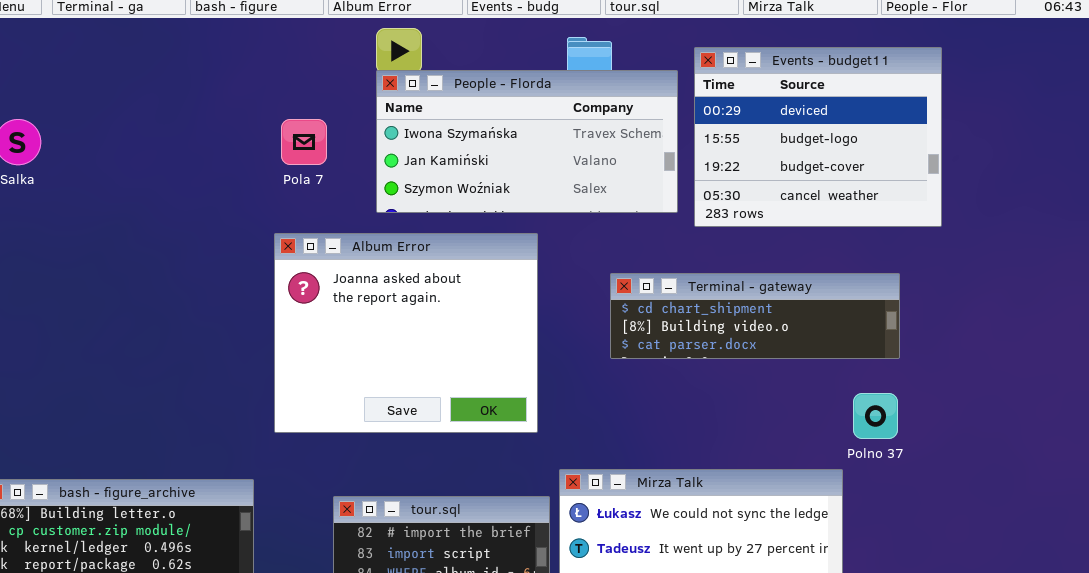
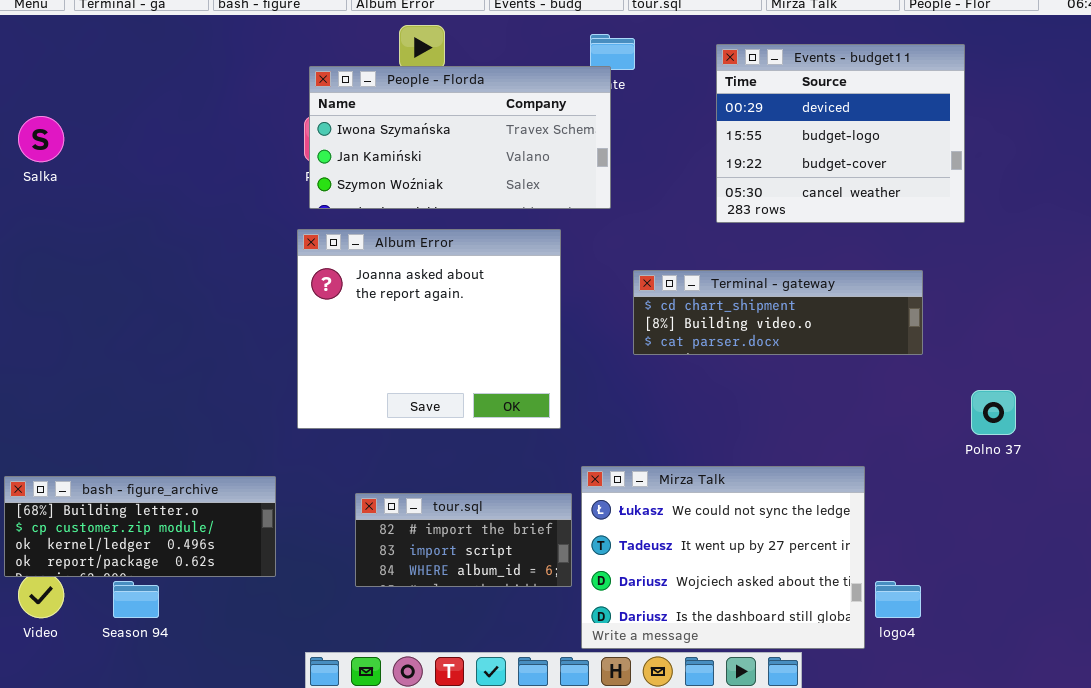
People - Florda: [376,70,678,213] -> [309,66,611,209], moved
Polno 37: [853,393,898,439] -> [971,390,1016,435], moved

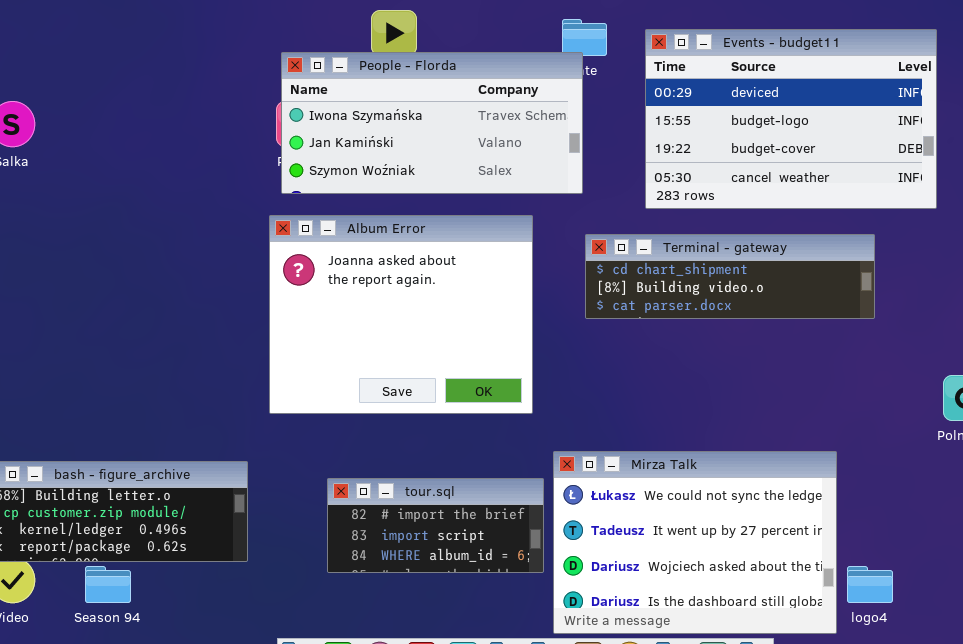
Events - budget11: [716,44,965,223] -> [645,29,937,209], resized
Terminal - gateway: [633,270,923,355] -> [585,234,875,319], moved

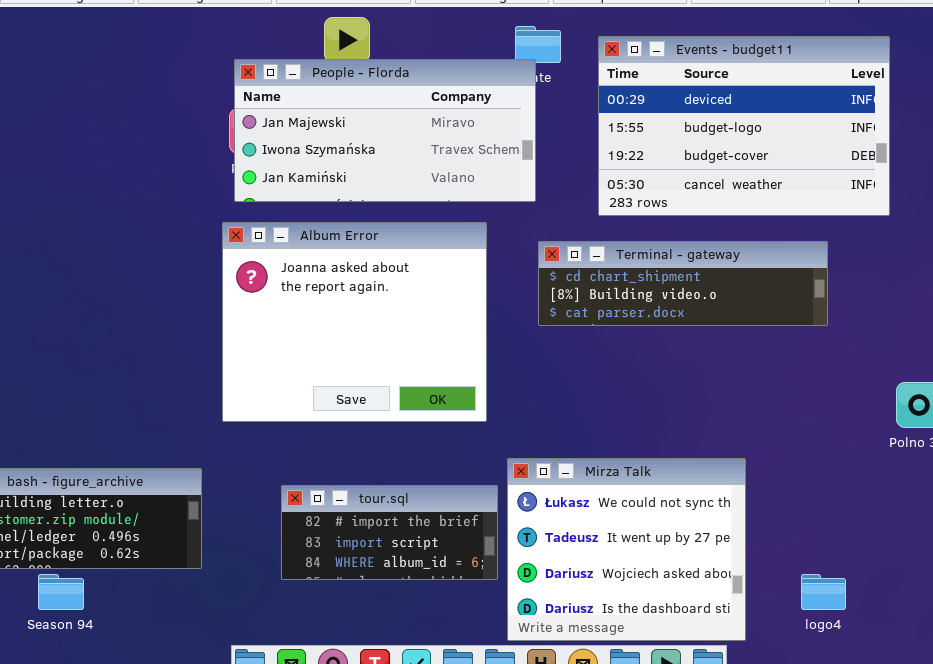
People - Florda: [281,52,583,194] -> [234,59,536,202], scrolled up 1 row
Mirza Talk: [553,451,837,634] -> [507,458,746,641], resized

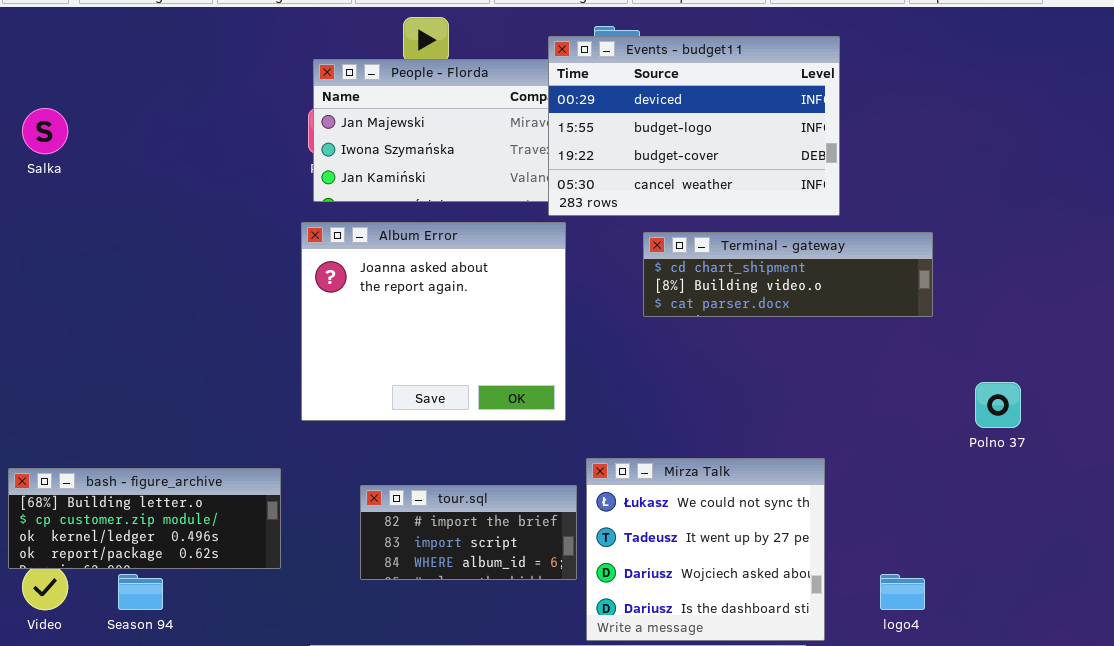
Events - budget11: [598,36,890,216] -> [548,36,840,216], moved
Terminal - gateway: [538,241,828,326] -> [643,232,933,317], moved

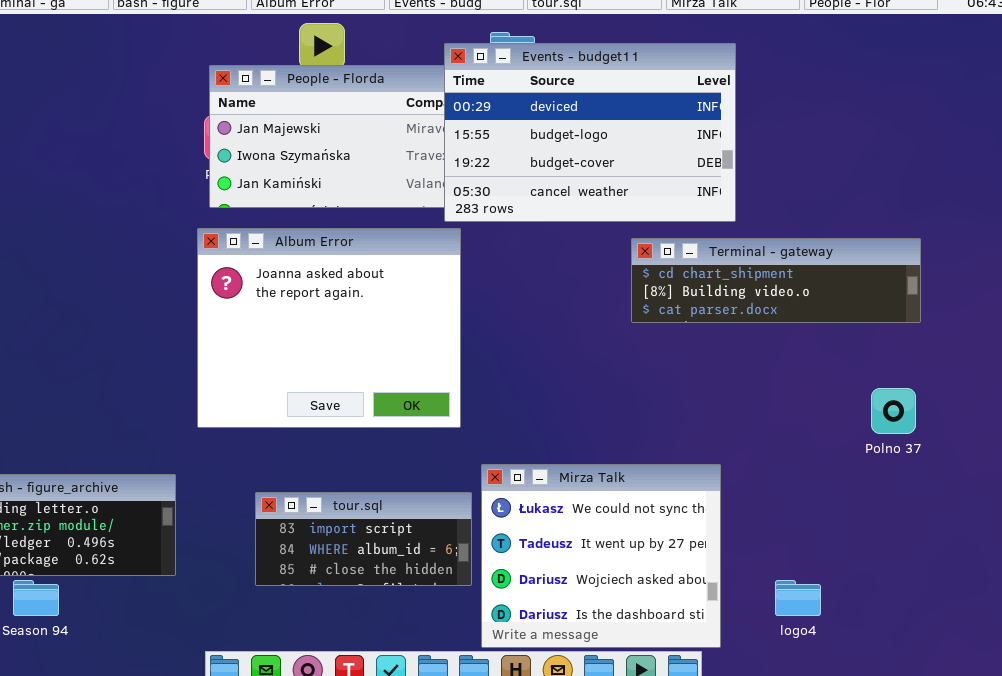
Terminal - gateway: [643,232,933,317] -> [631,238,921,323], moved
tour.sql: [360,485,577,580] -> [255,492,472,586], scrolled down 1 row

